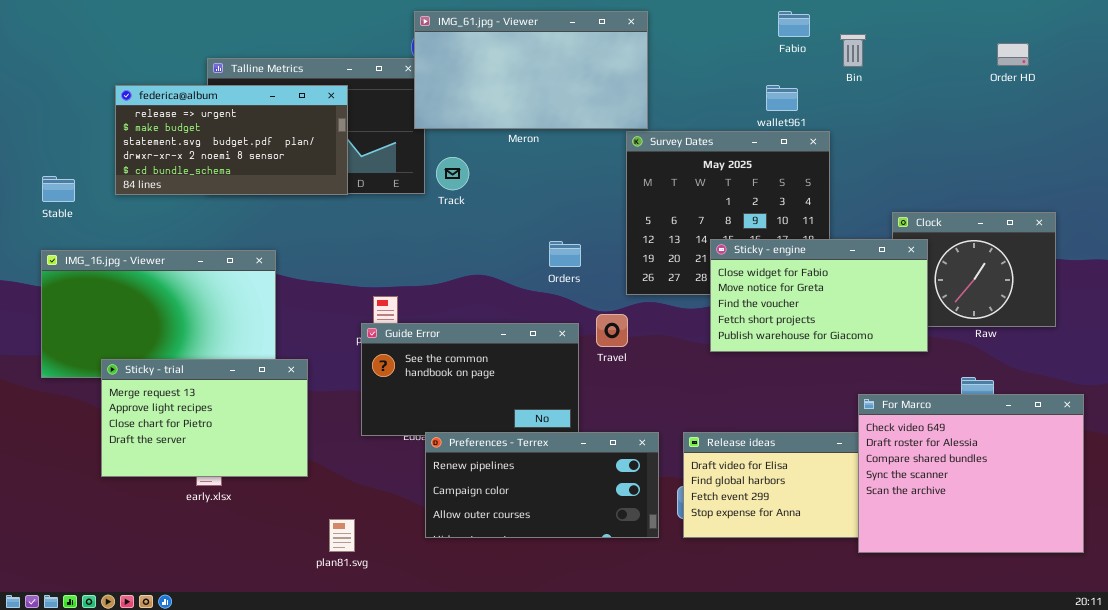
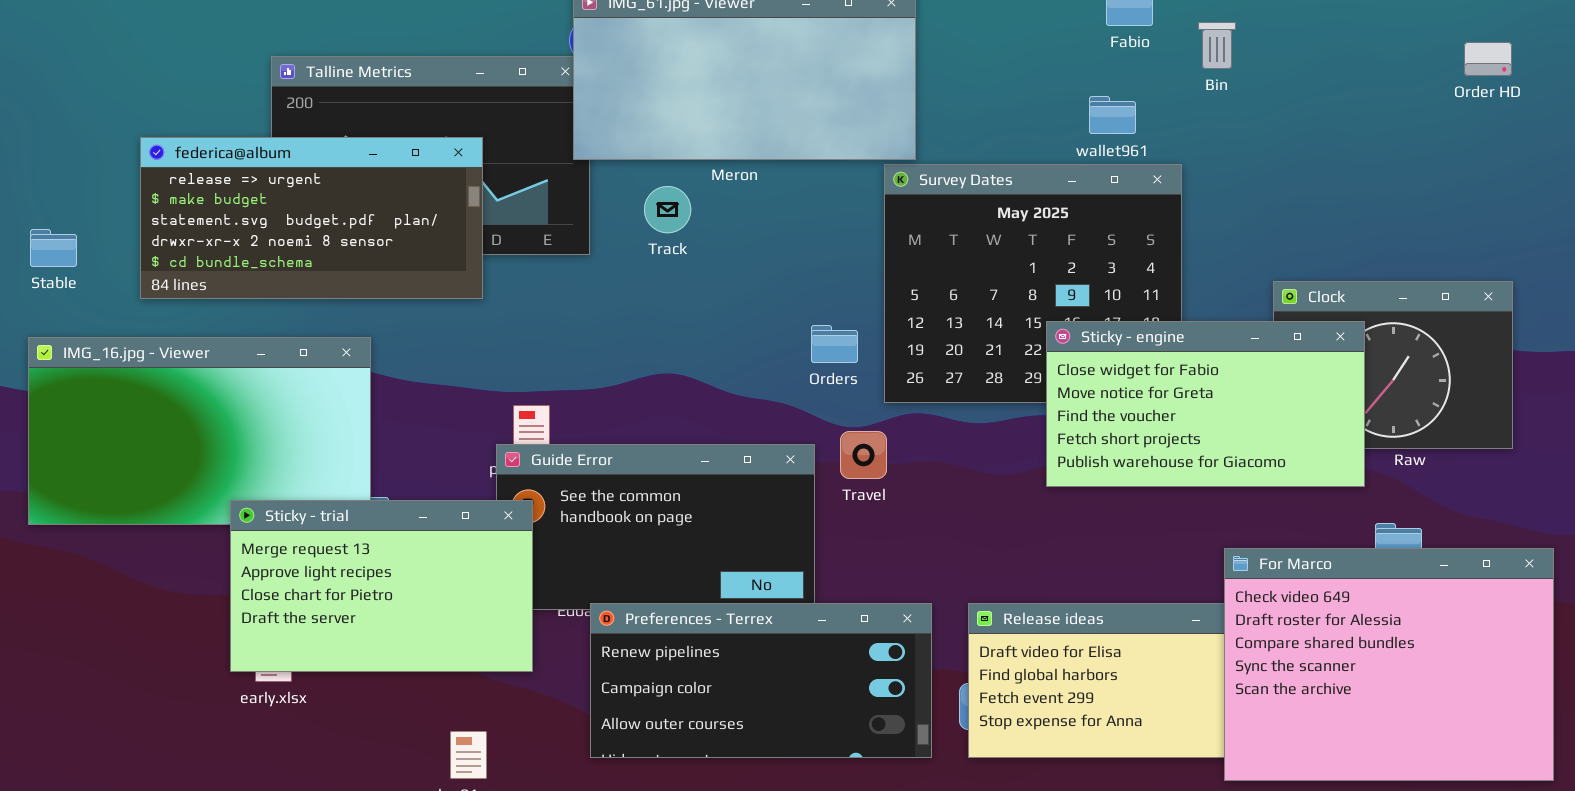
Order HD: [997,43,1029,66] -> [1464,42,1512,76], moved
federica@album: [115,85,348,195] -> [140,137,483,299], moved
Track: [436,157,469,190] -> [644,186,691,233], moved
Sticky - engine: [710,239,928,352] -> [1046,321,1365,487], moved
Orders: [549,241,581,267] -> [811,325,858,363], moved
Sticky - trial: [101,359,308,477] -> [230,500,533,672], moved

